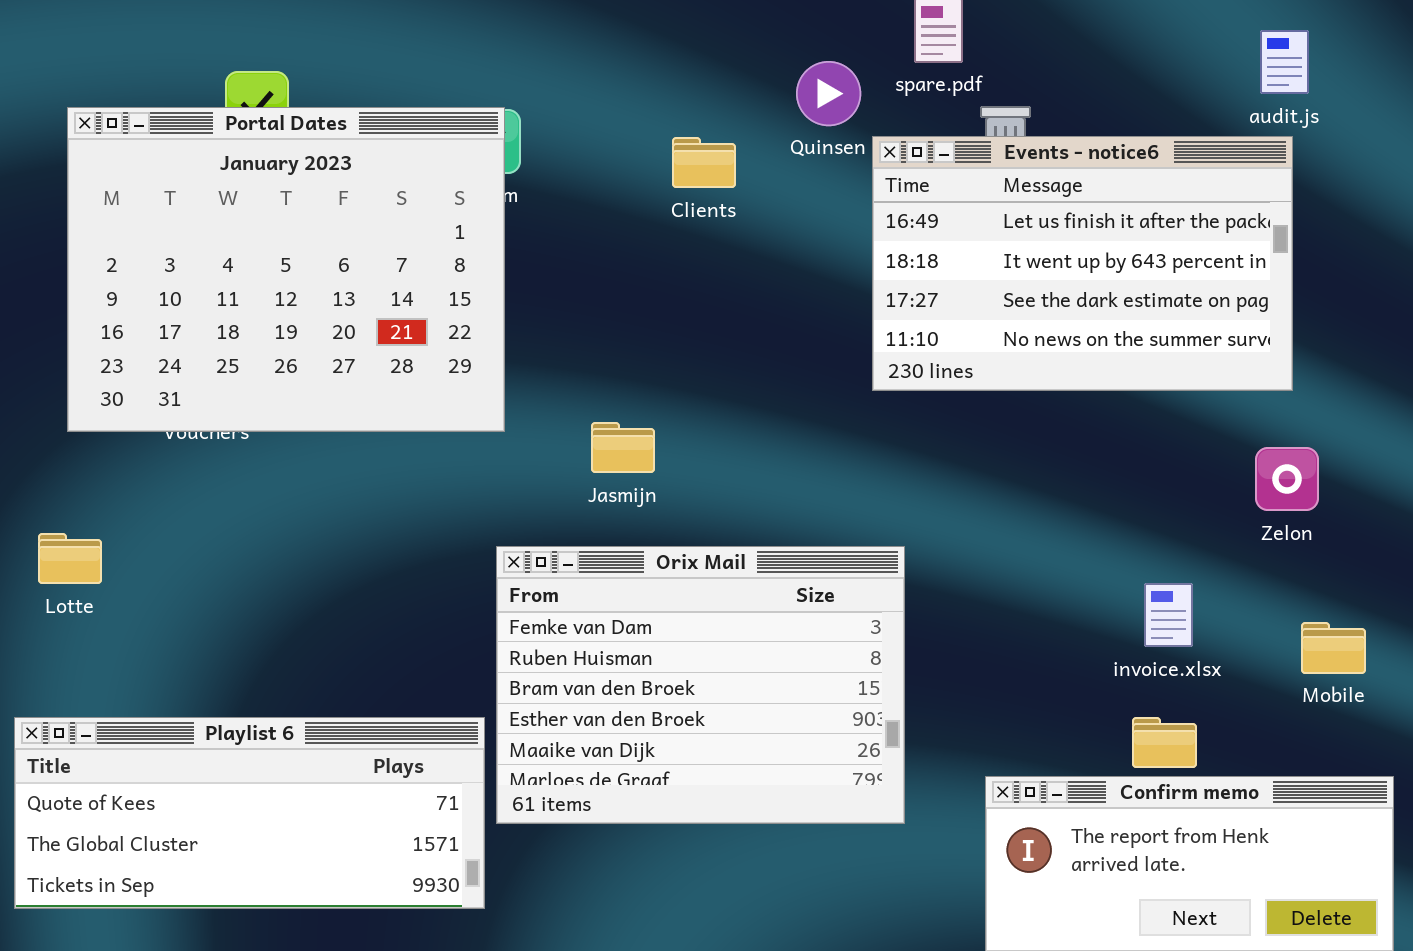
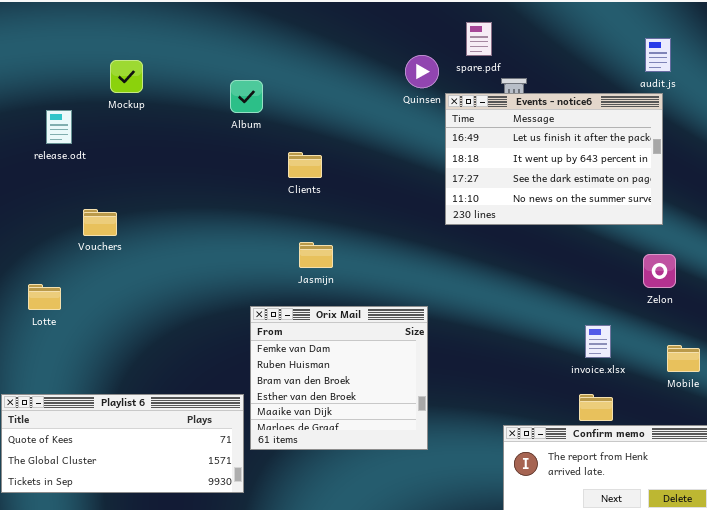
Portal Dates: [67,107,505,432] -> none, closed
Clients: [672,137,736,188] -> [288,152,322,178], moved
Lotte: [38,533,102,584] -> [28,284,61,310], moved
Orix Mail: [496,546,905,824] -> [250,306,428,450], resized

